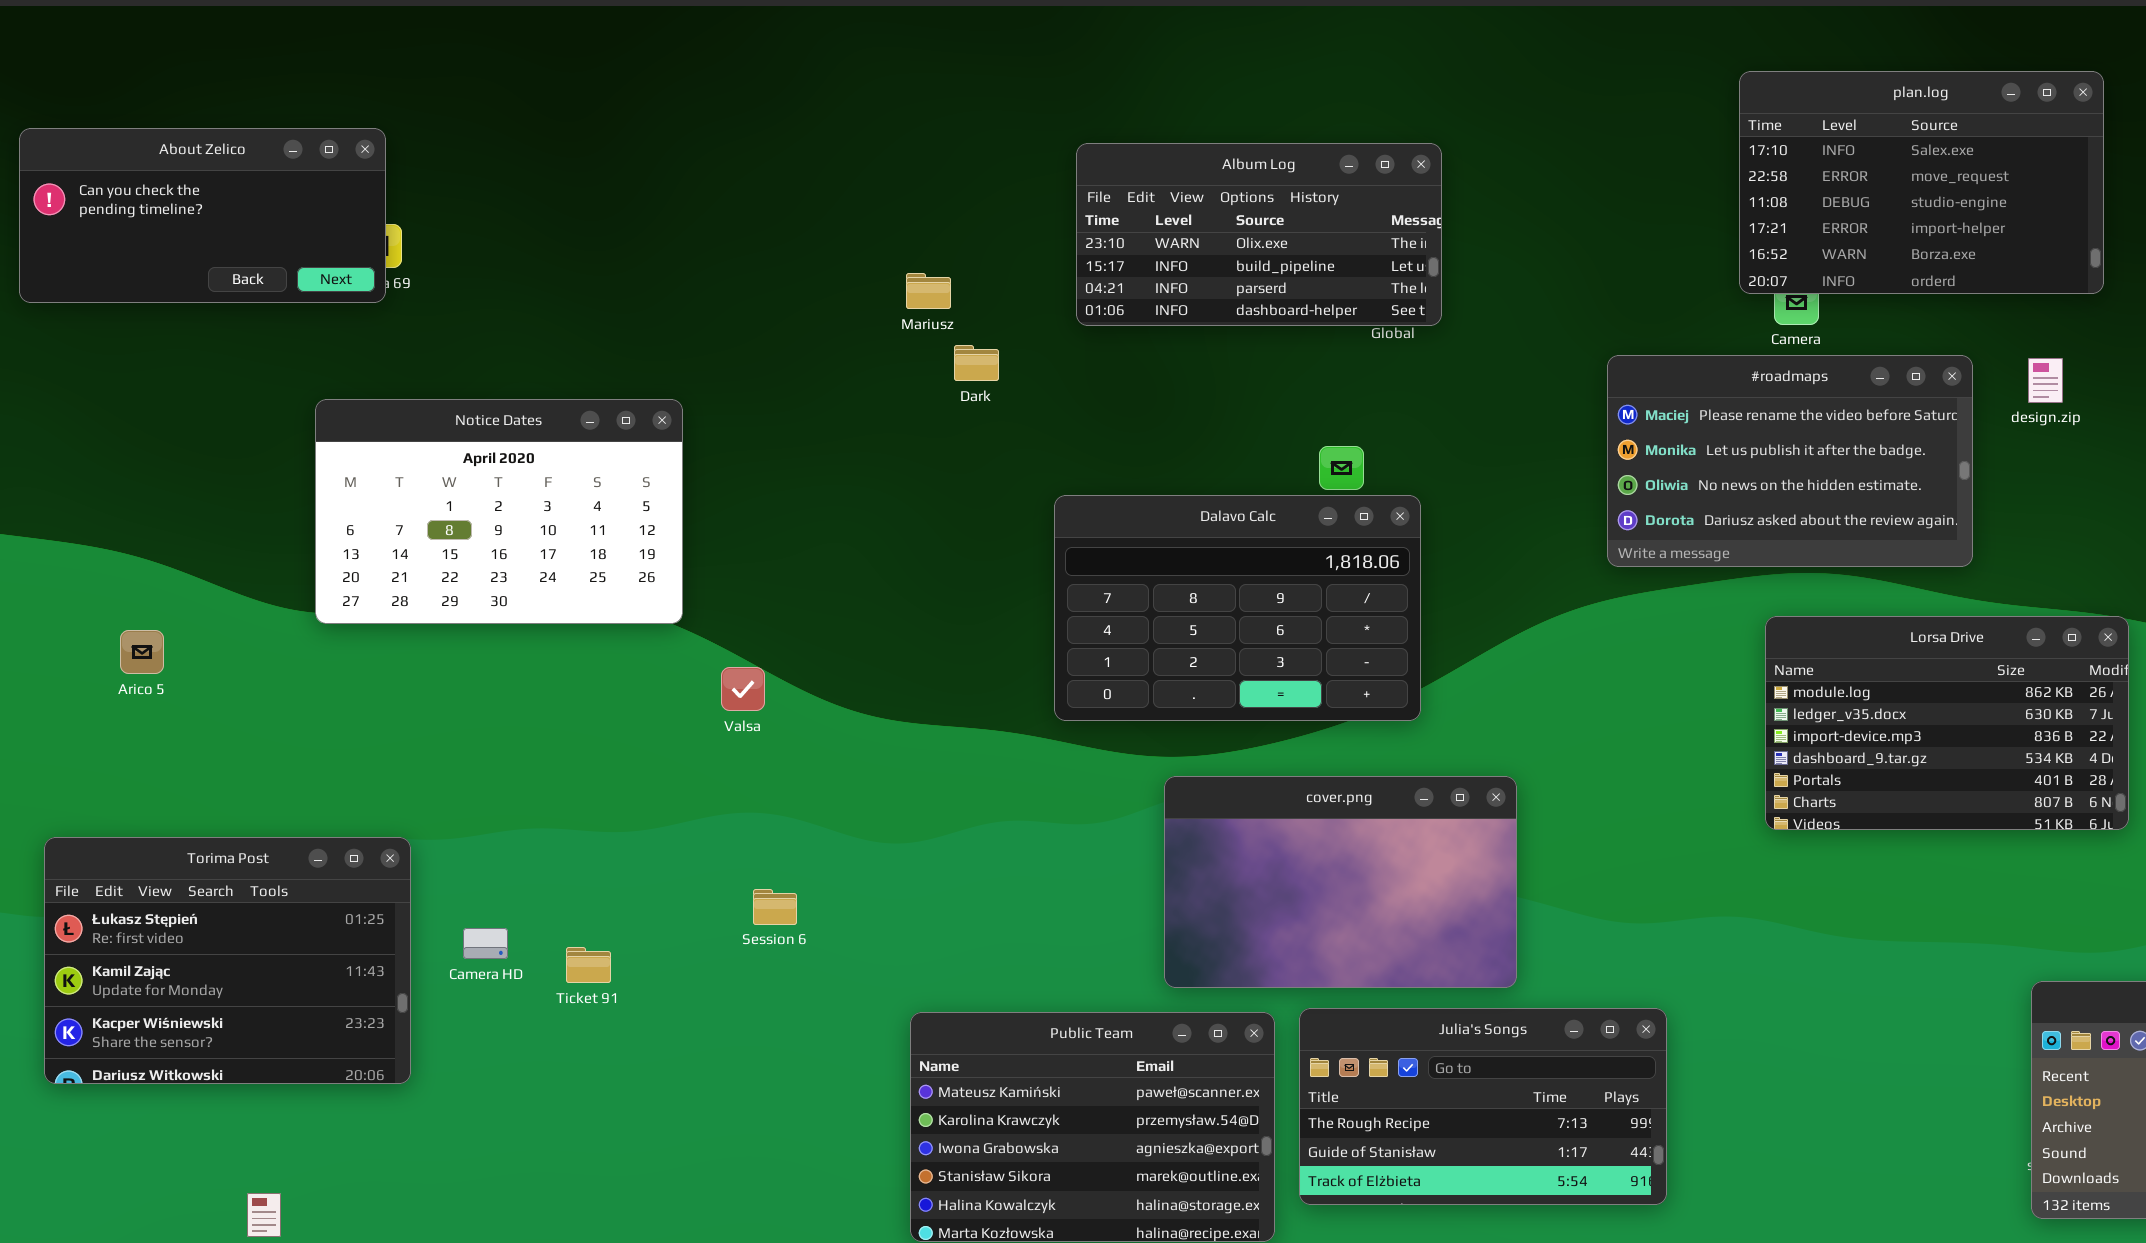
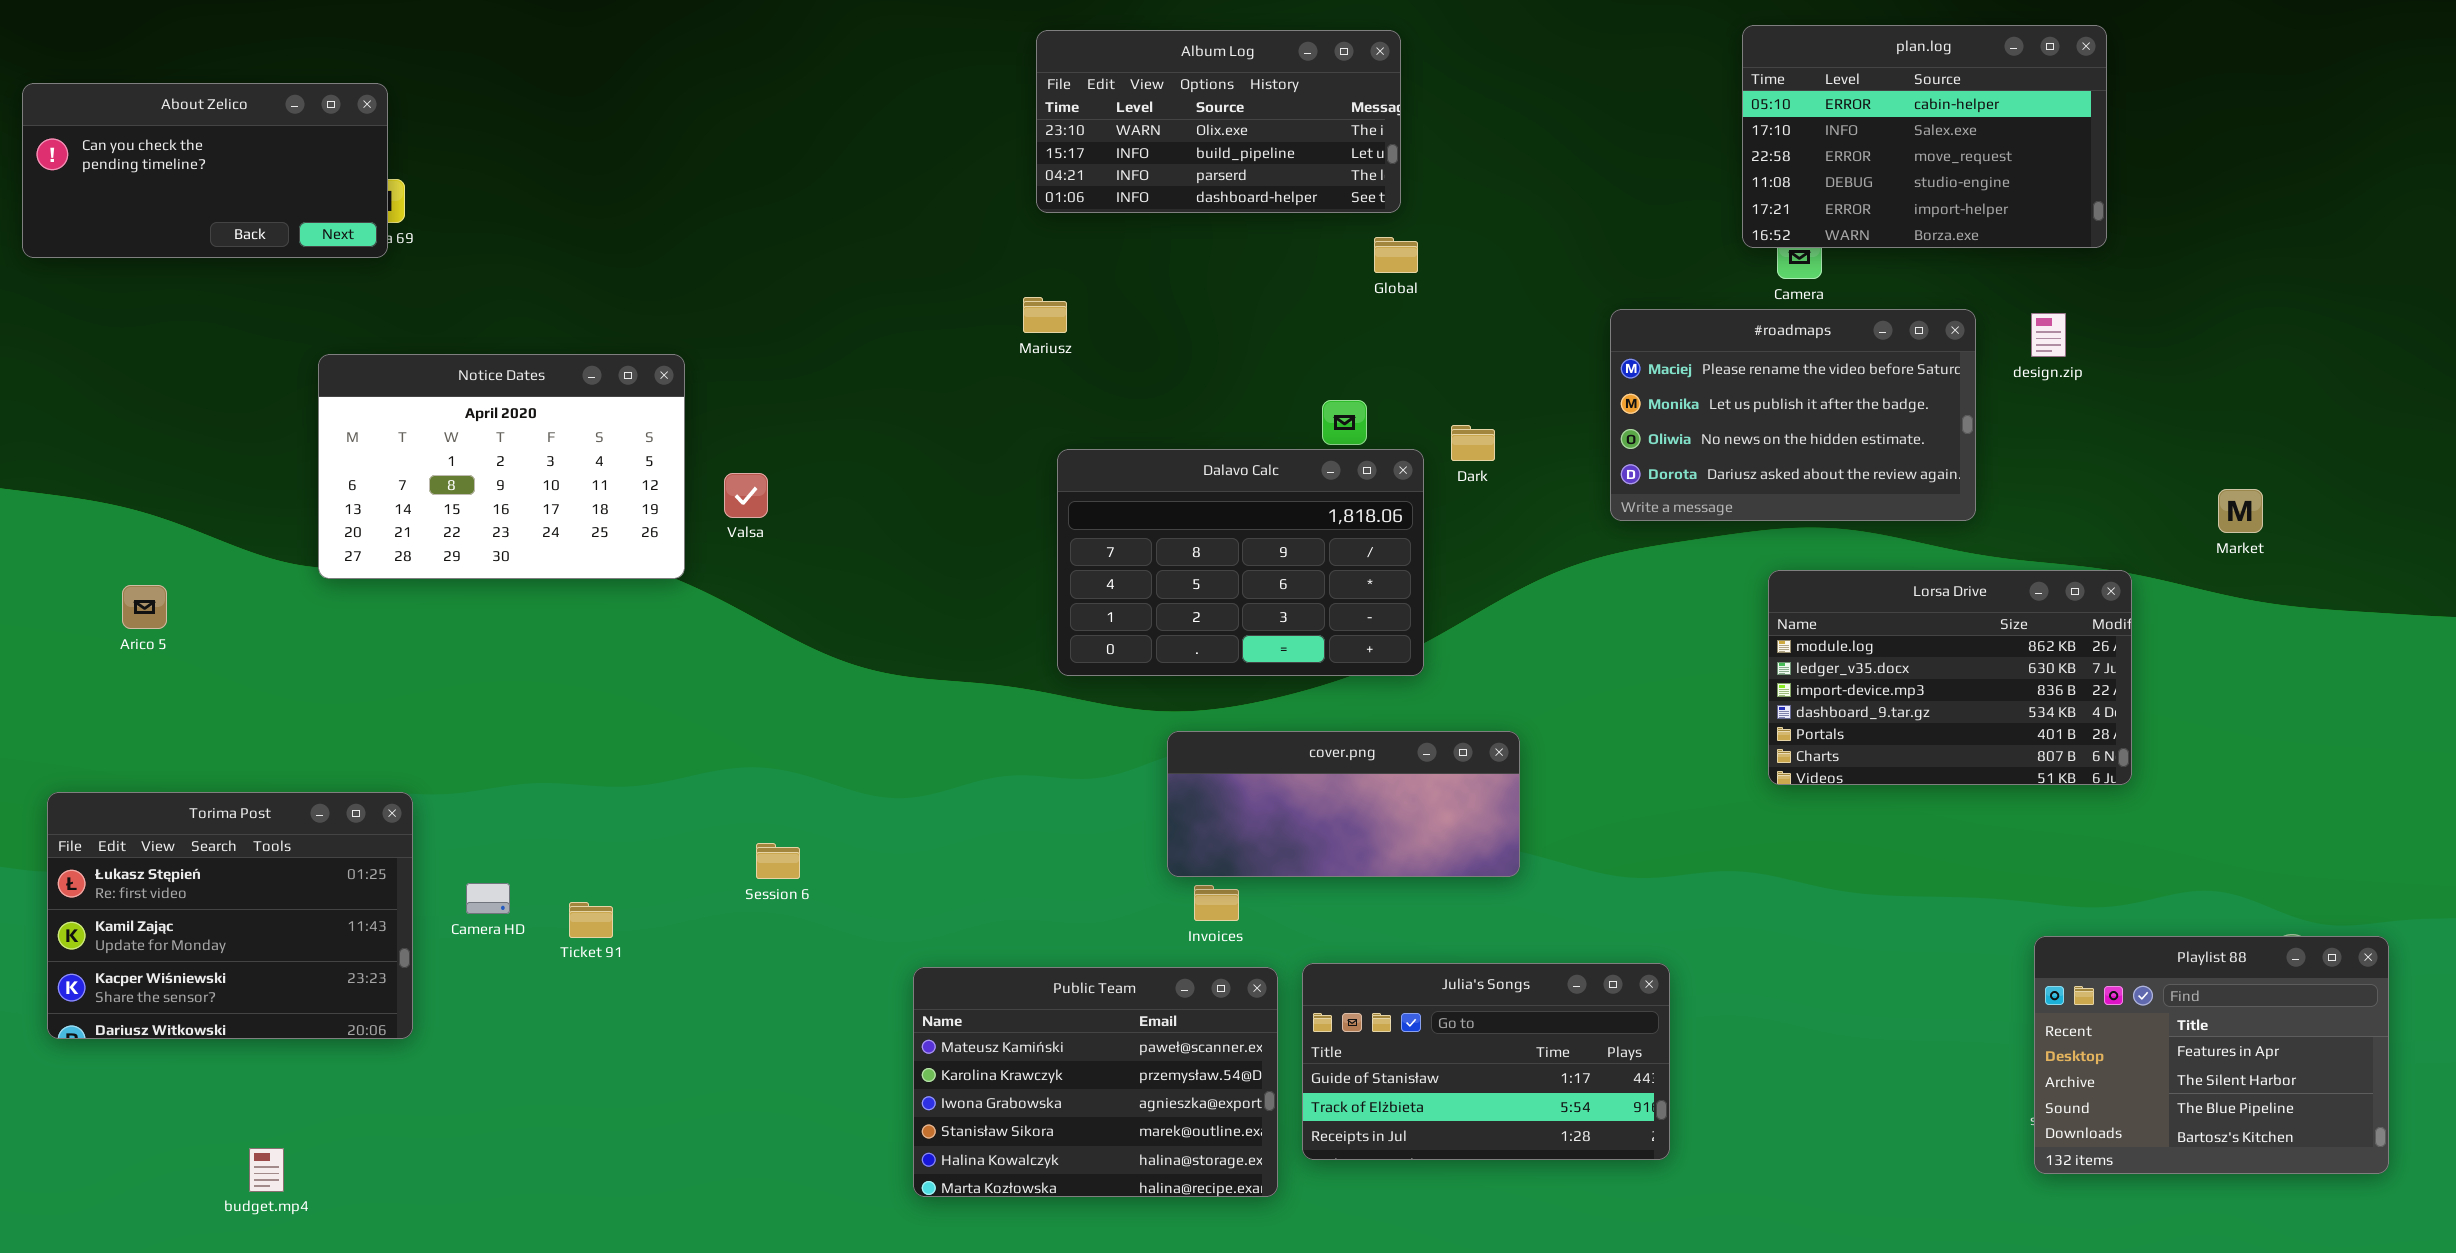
plan.log: [1739,71,2104,294] -> [1742,25,2107,248], scrolled up 1 row
Album Log: [1076,143,1442,326] -> [1036,30,1401,213], moved
Mariusz: [906,273,951,309] -> [1023,297,1067,333], moved
Dark: [954,345,999,381] -> [1451,425,1495,461], moved
Valsa: [721,667,765,711] -> [724,473,768,518], moved
cover.png: [1164,776,1517,988] -> [1167,731,1520,877], resized
Julia's Songs: [1299,1008,1667,1205] -> [1302,963,1670,1160], scrolled down 1 row

